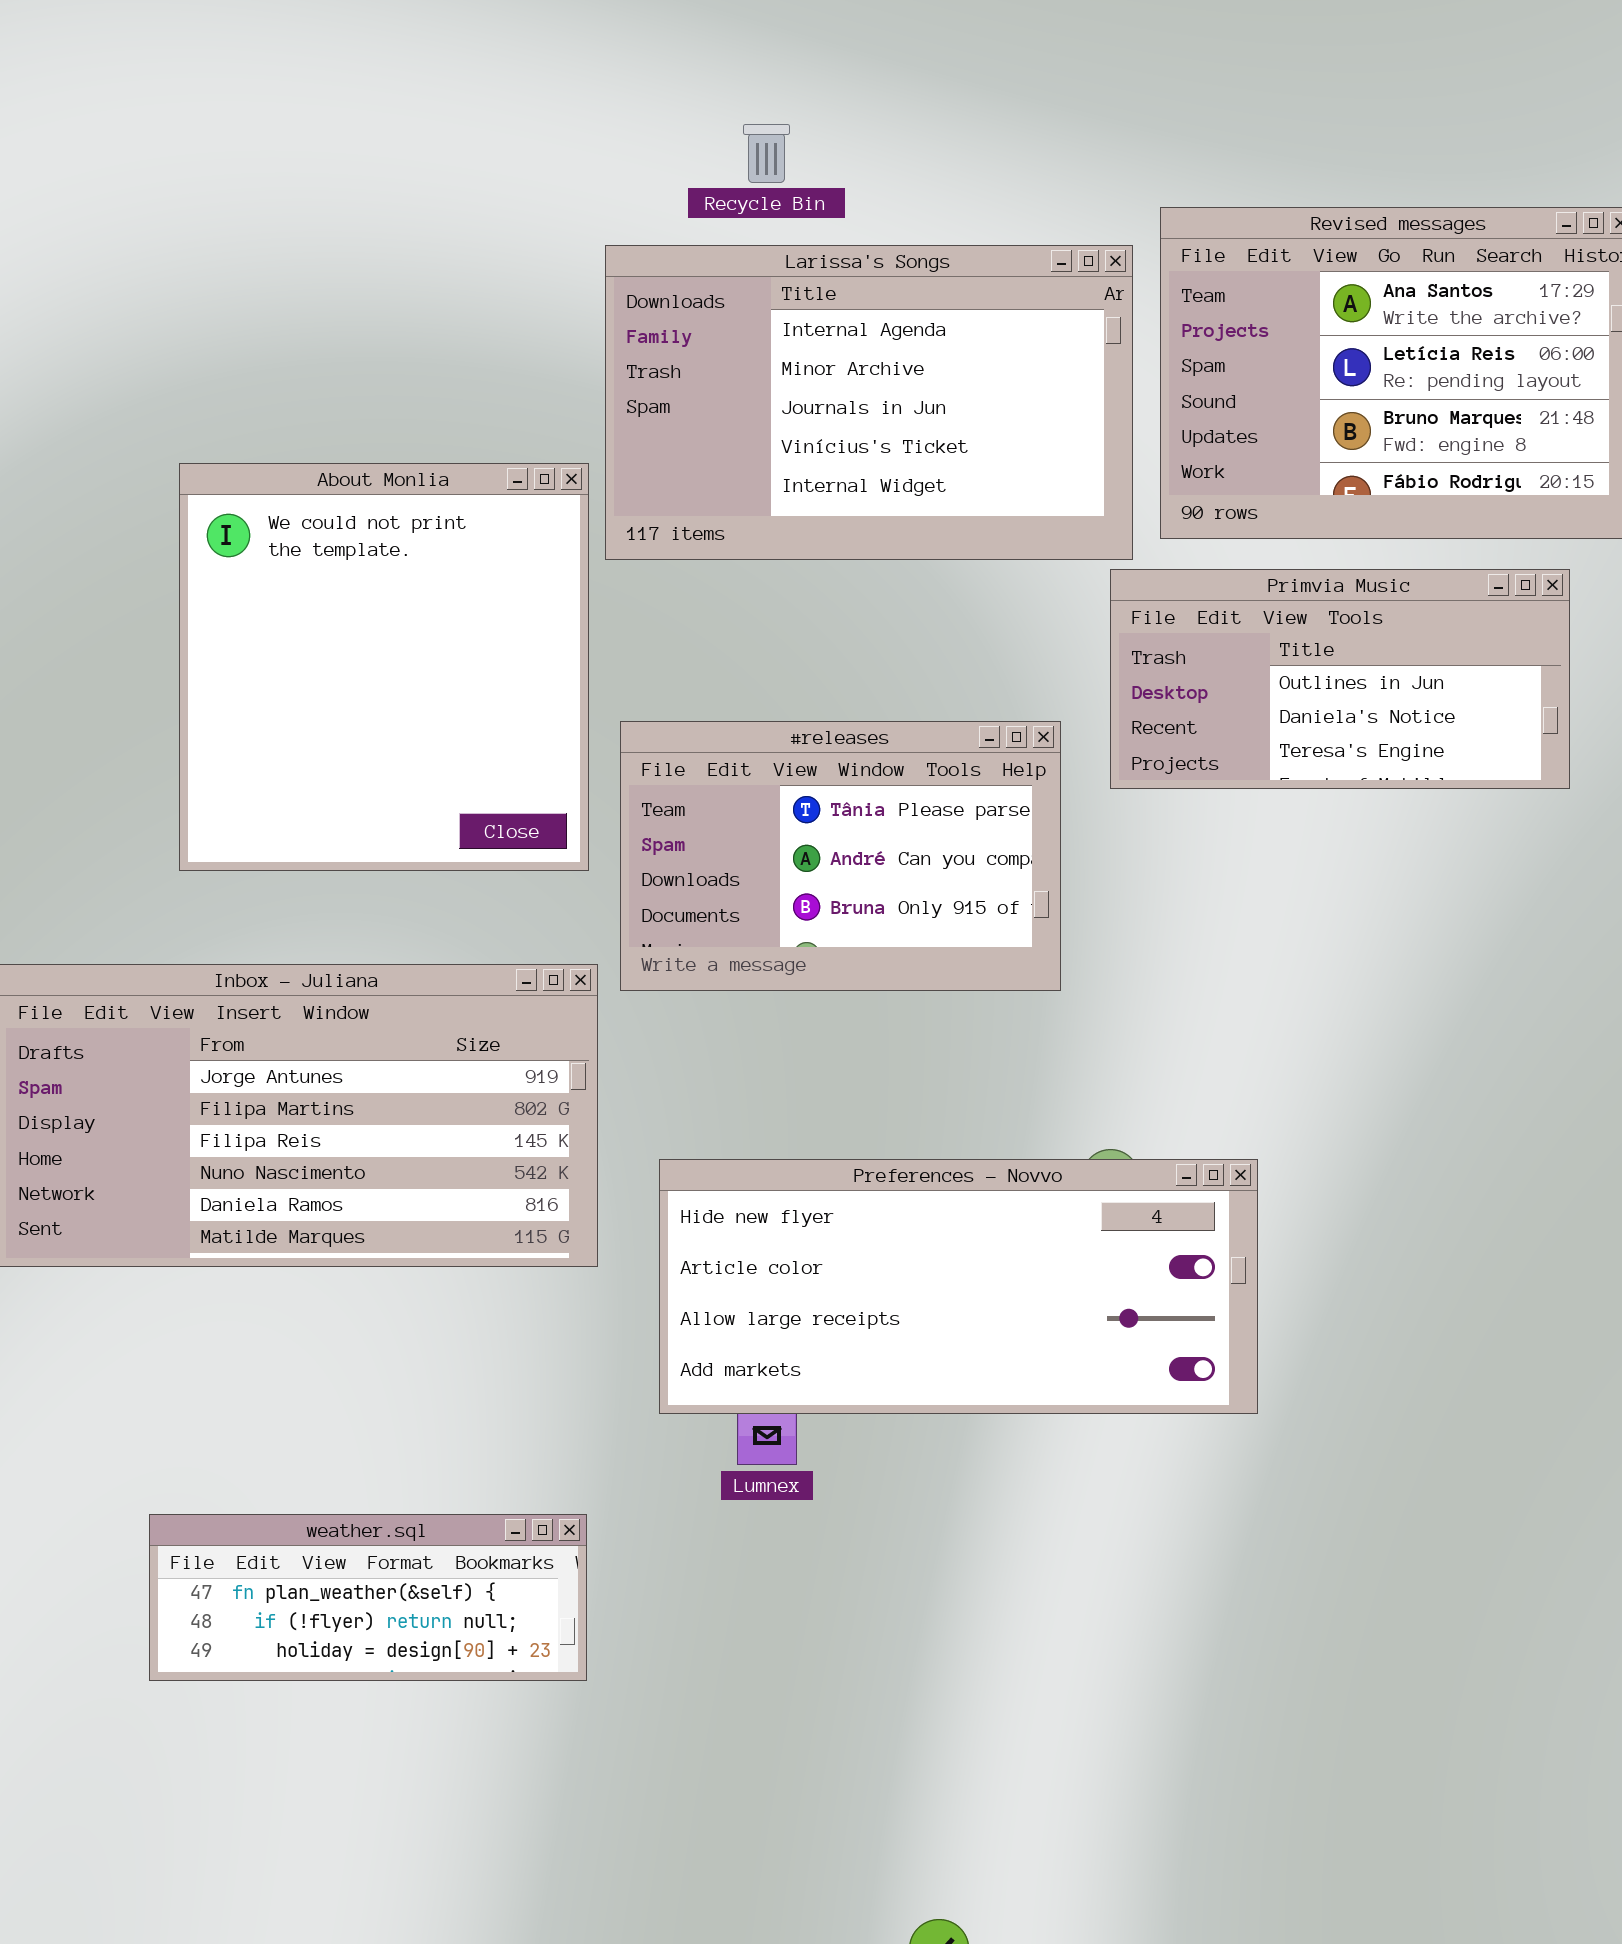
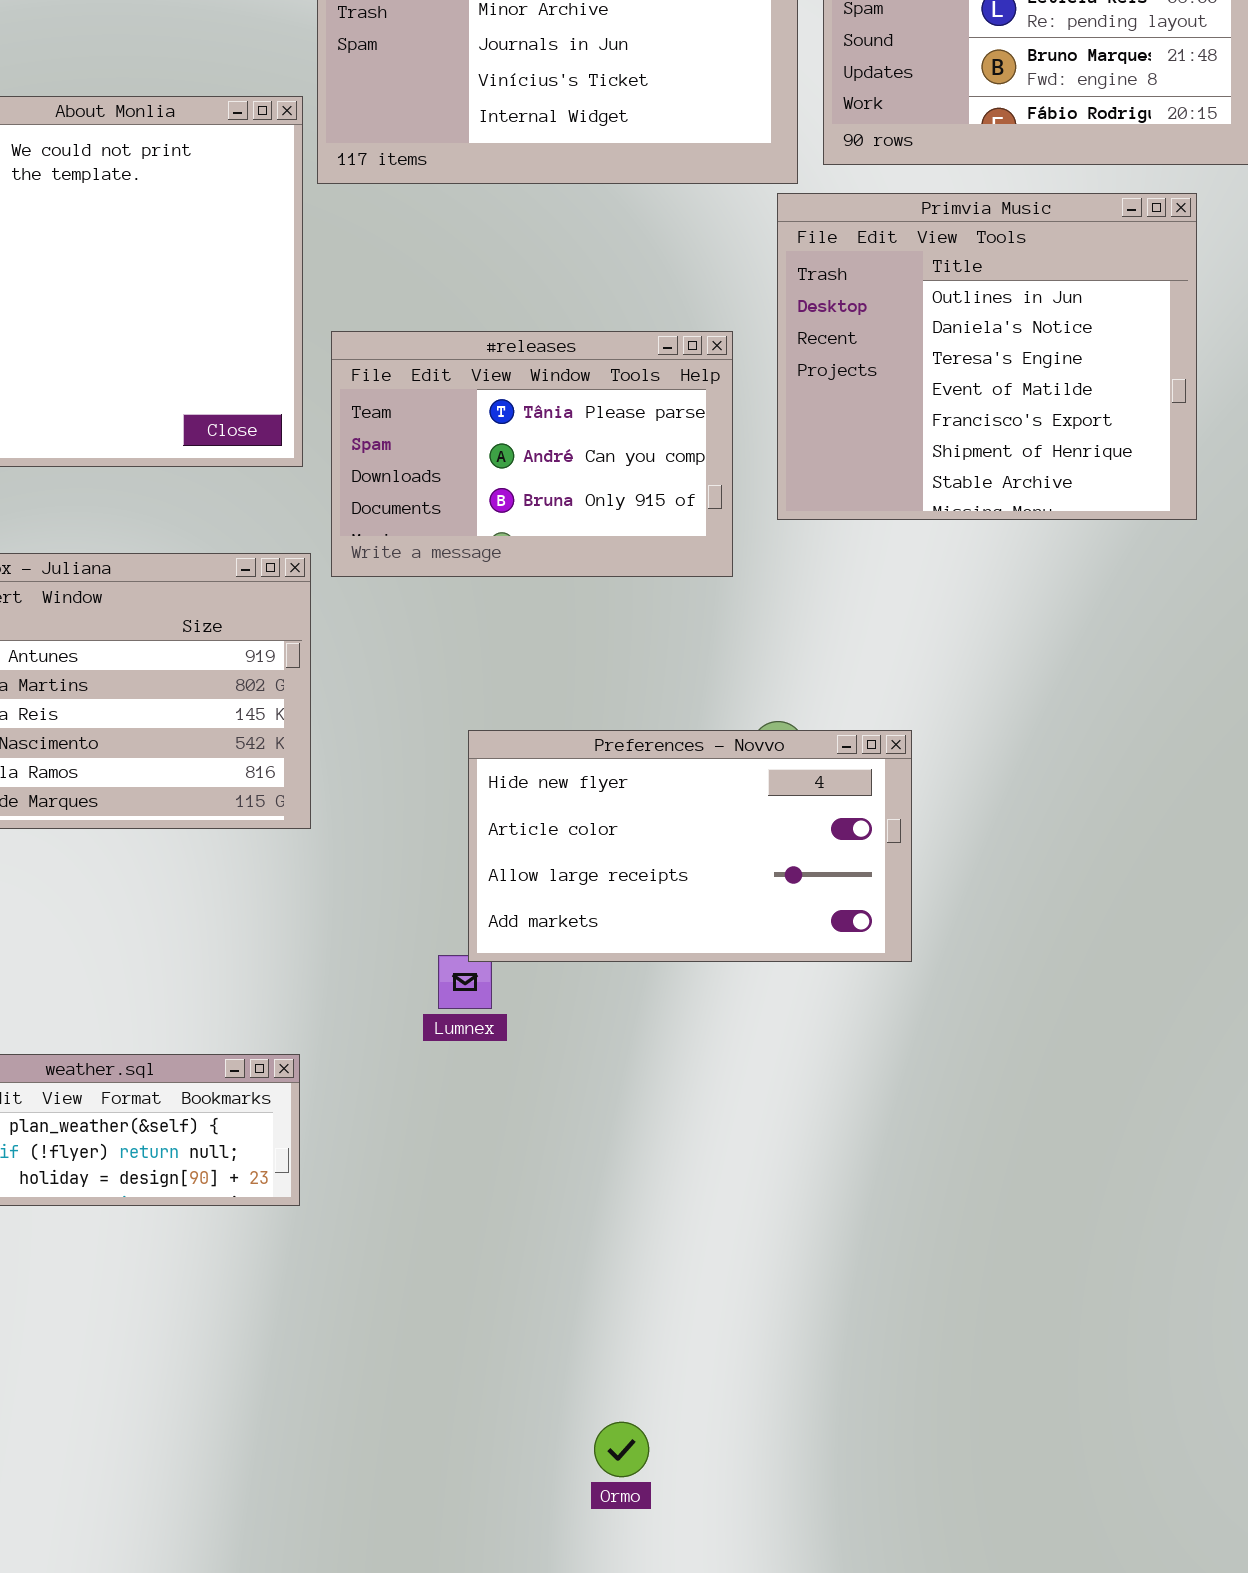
Primvia Music: [1110,569,1570,789] -> [777,193,1197,520], resized
Preferences - Novvo: [659,1159,1258,1414] -> [468,730,912,962], resized

